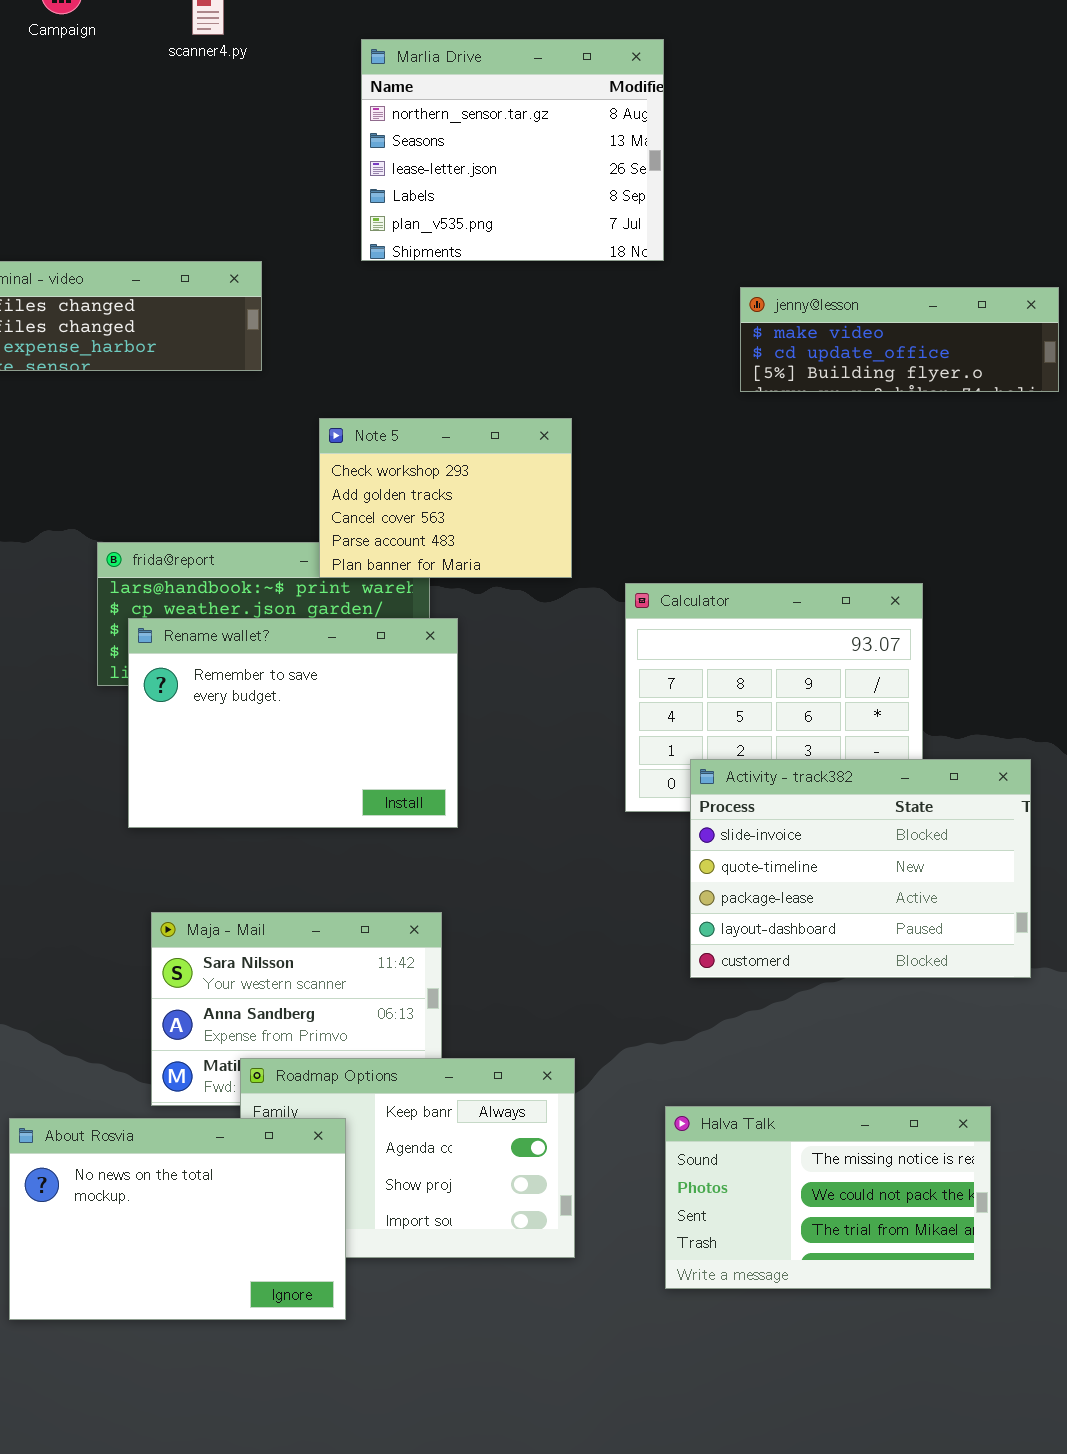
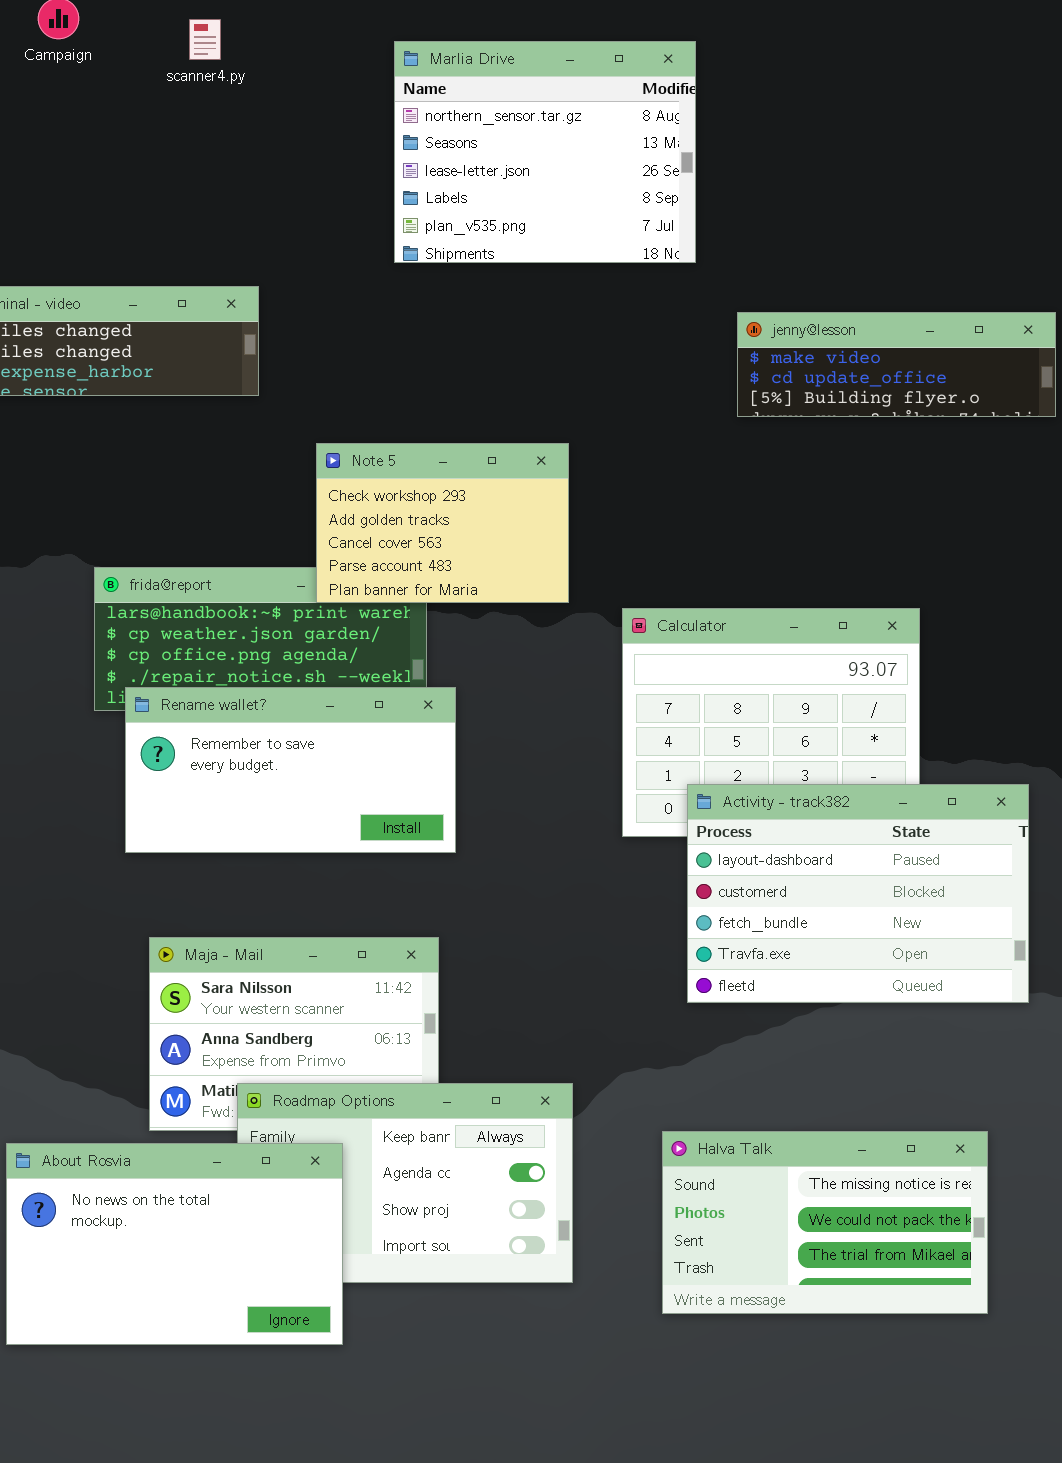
Marlia Drive: [361,39,664,261] -> [394,41,696,263], moved
Rename wallet?: [128,618,458,828] -> [125,687,456,853], resized
Activity - track382: [690,759,1031,978] -> [687,784,1029,1003], scrolled down 3 rows

